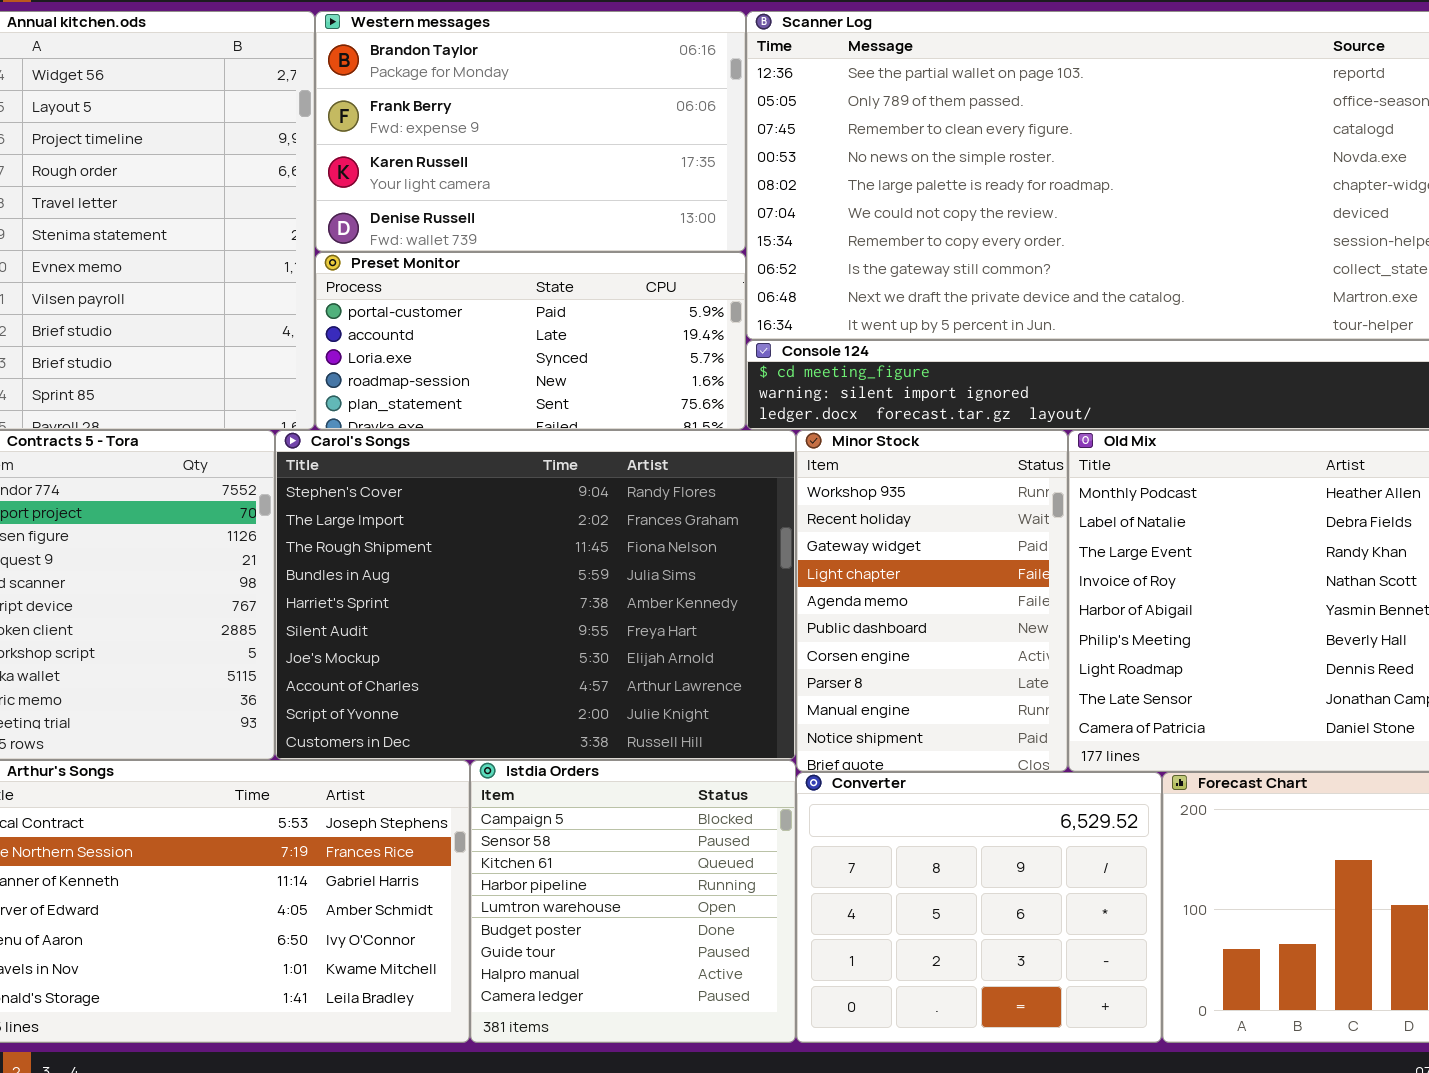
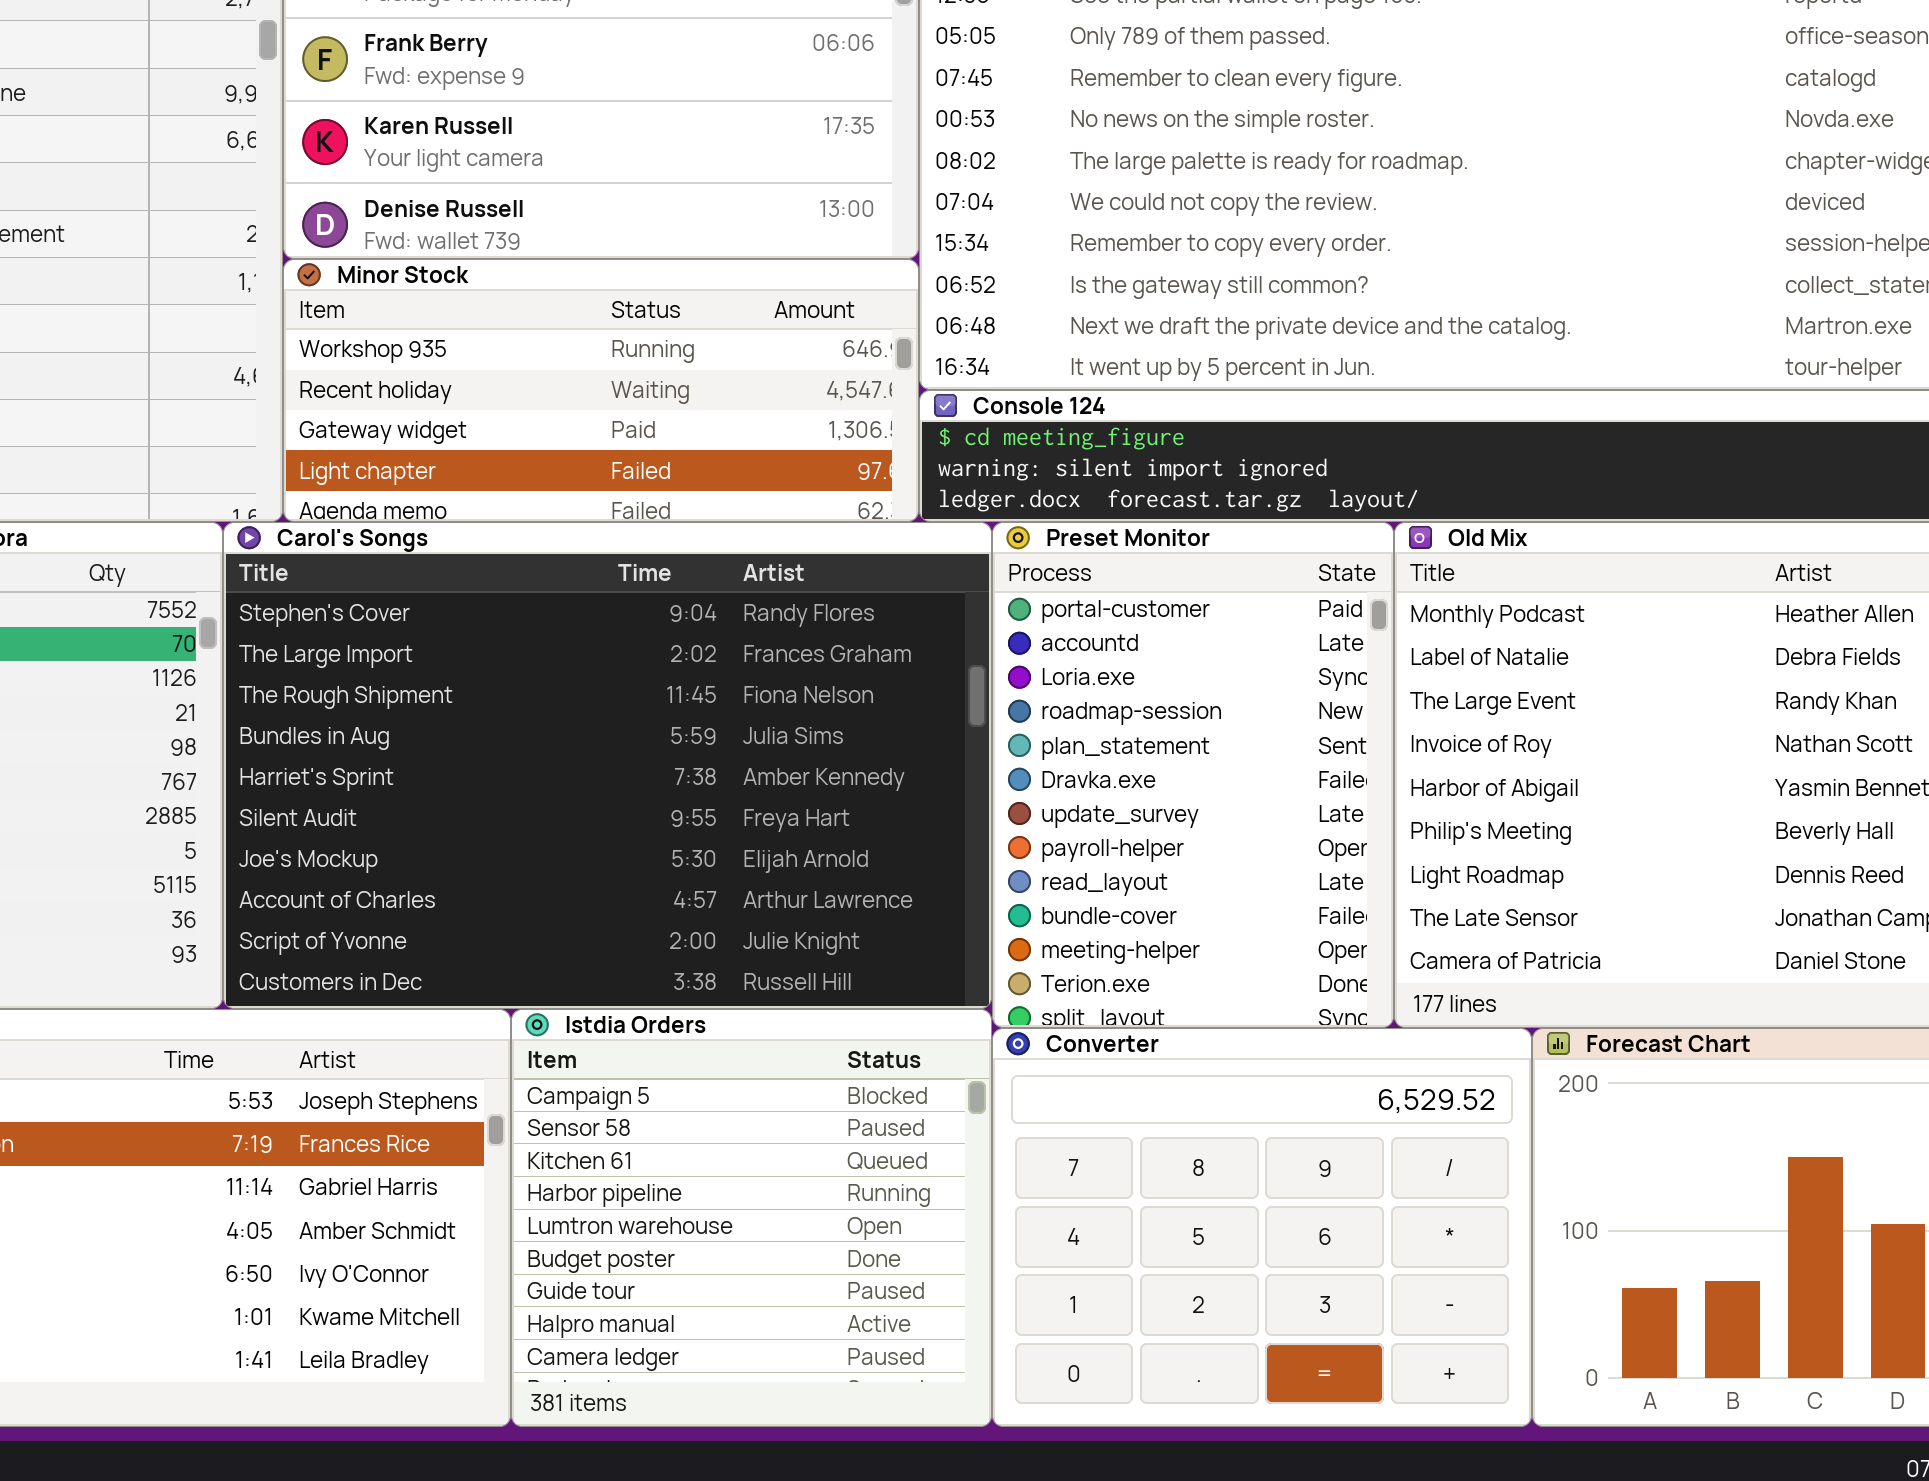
Preset Monitor: [315,252,746,430] -> [992,522,1394,1028], moved, resized
Minor Stock: [796,430,1068,772] -> [283,259,919,522], moved, resized

